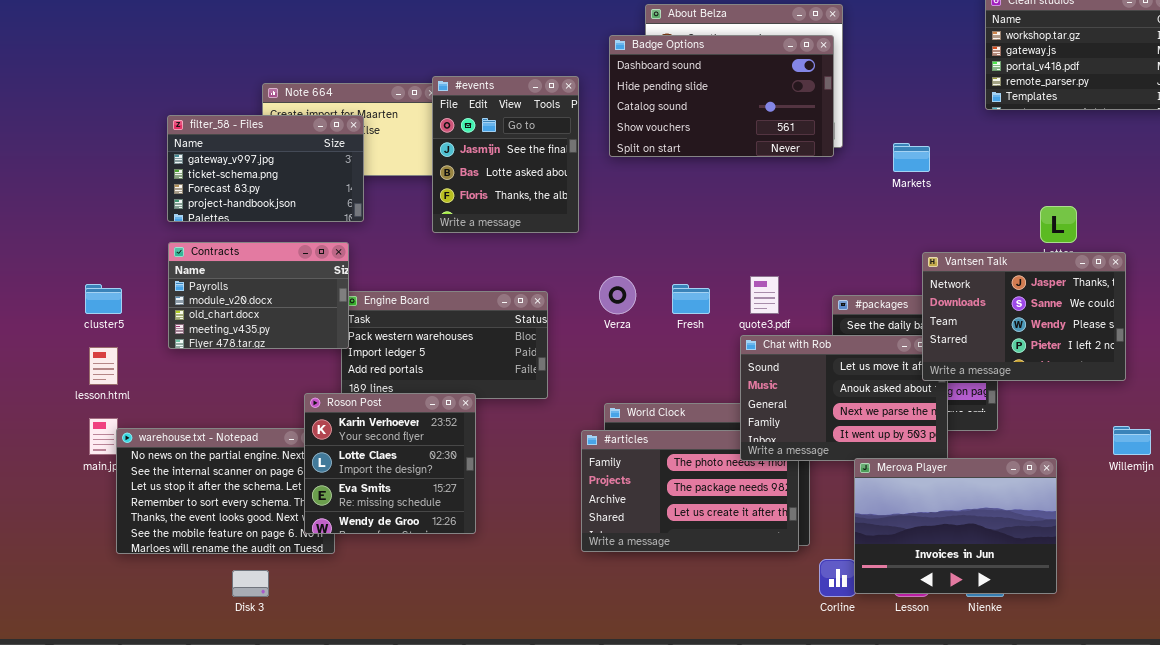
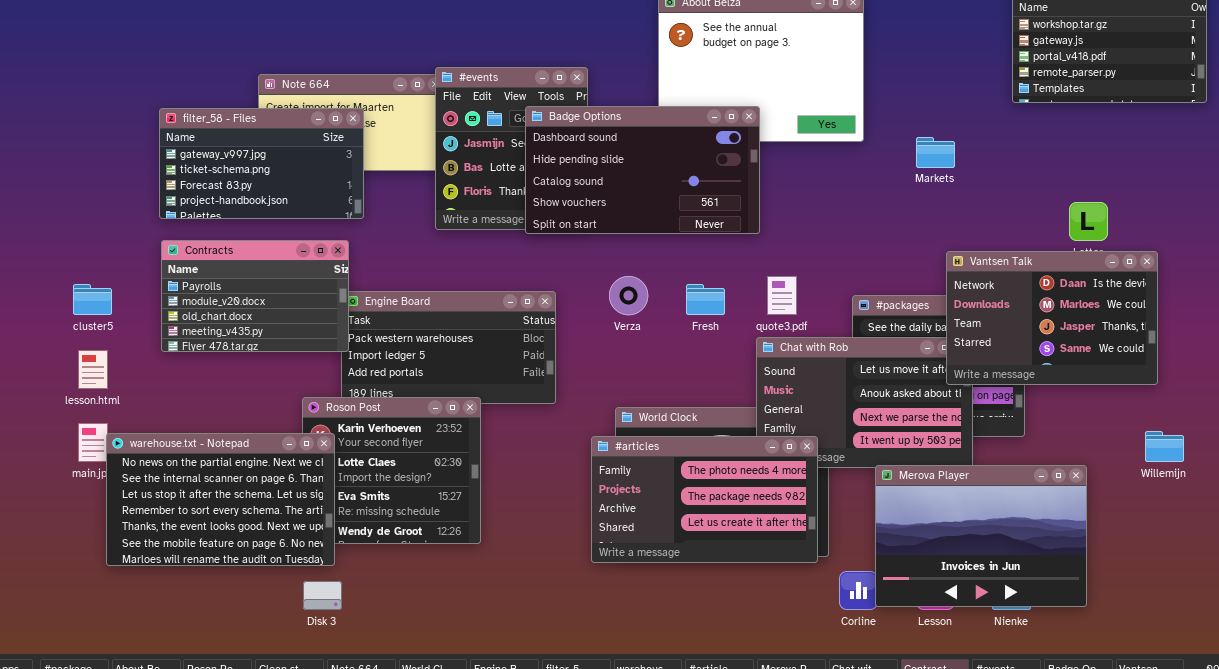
Badge Options: [609,35,834,157] -> [525,106,760,234], moved
Vantsen Talk: [922,252,1126,381] -> [946,251,1158,385], scrolled up 2 rows
warehouse.txt - Notepad: [116,428,335,554] -> [106,433,335,566], raised
#articles: [581,430,799,552] -> [591,436,818,563], raised
Disk 3: [232,570,269,597] -> [303,581,342,610], moved

